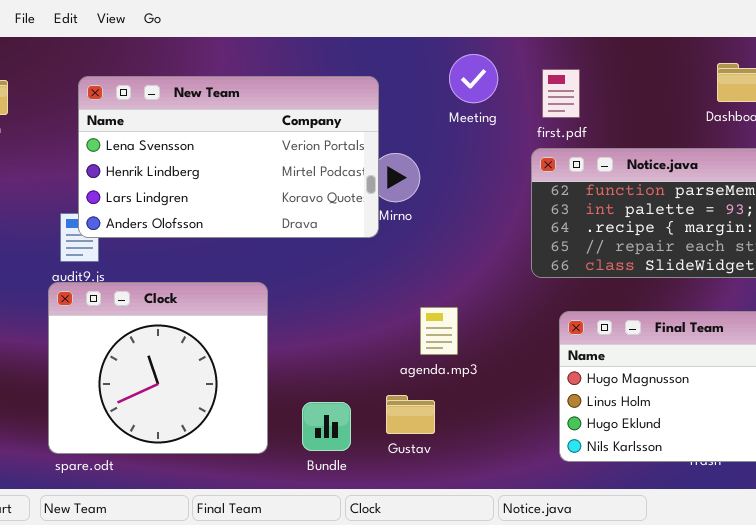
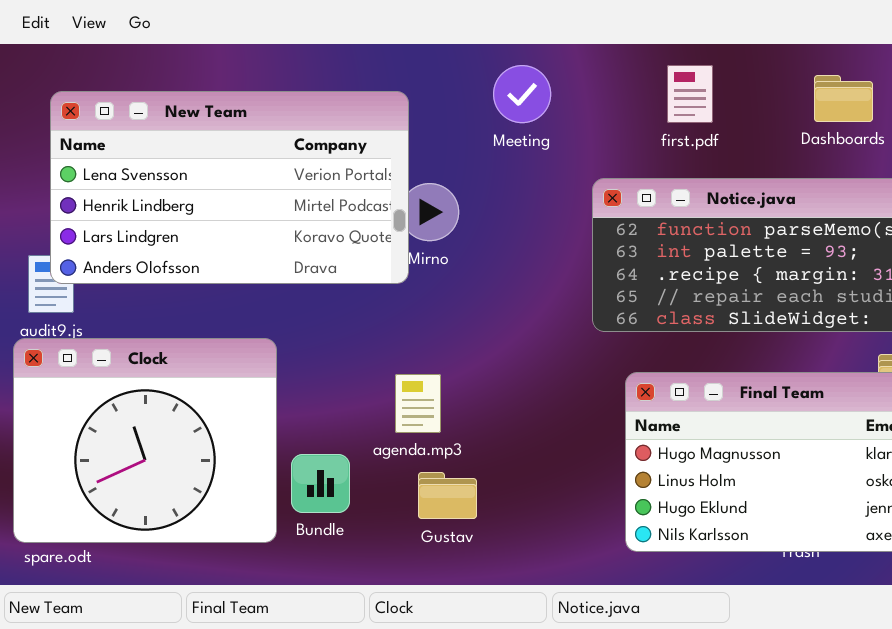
first.pdf: [542,69,580,118] -> [667,65,713,123], moved
agenda.mp3: [420,307,458,355] -> [395,374,441,433], moved
Bundle: [302,402,351,451] -> [291,454,350,513], moved

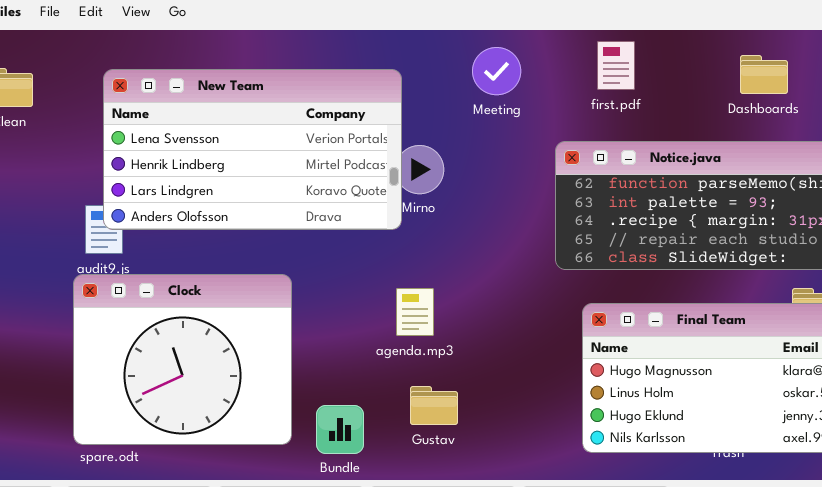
first.pdf: [667,65,713,123] -> [597,41,635,90], moved
agenda.mp3: [395,374,441,433] -> [396,288,434,336], moved
Bundle: [291,454,350,513] -> [316,405,364,454], moved

